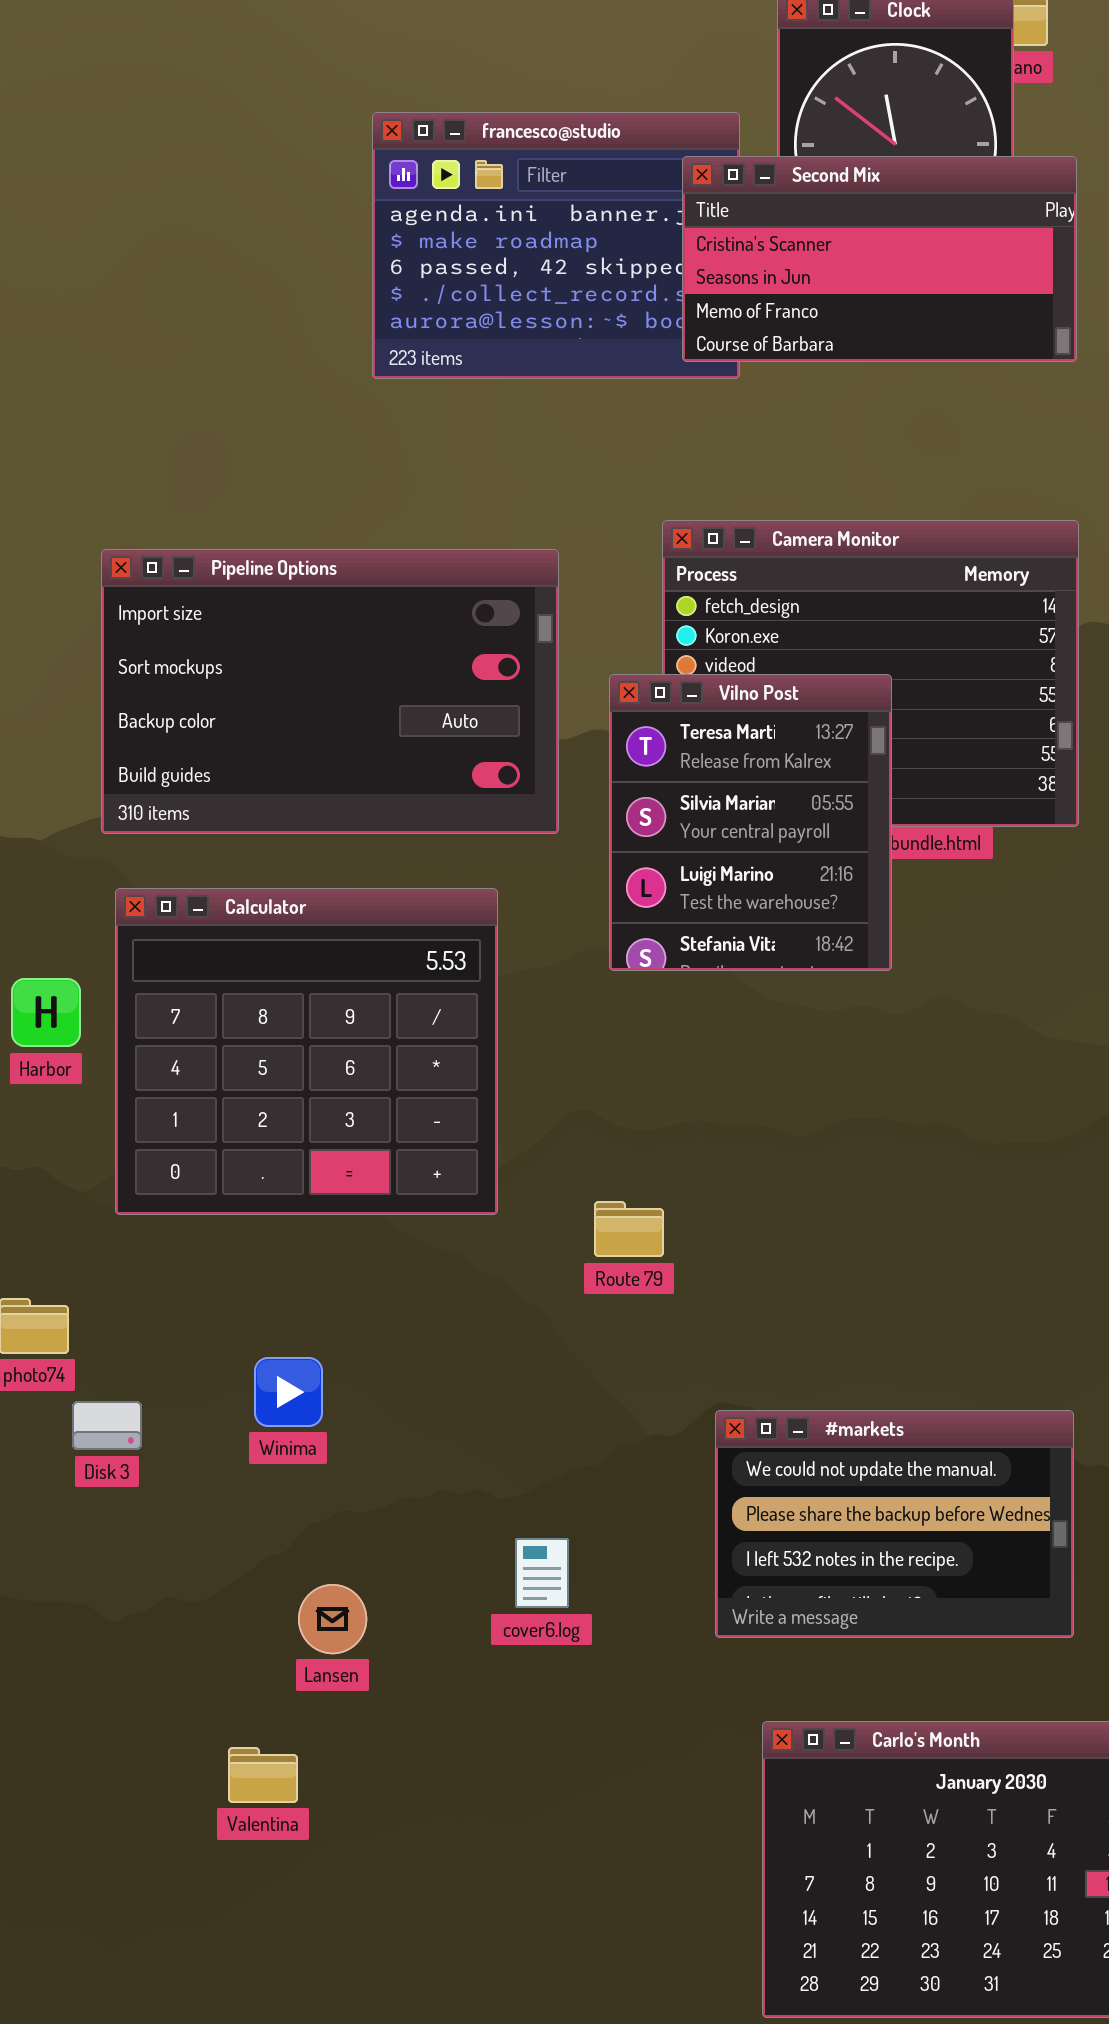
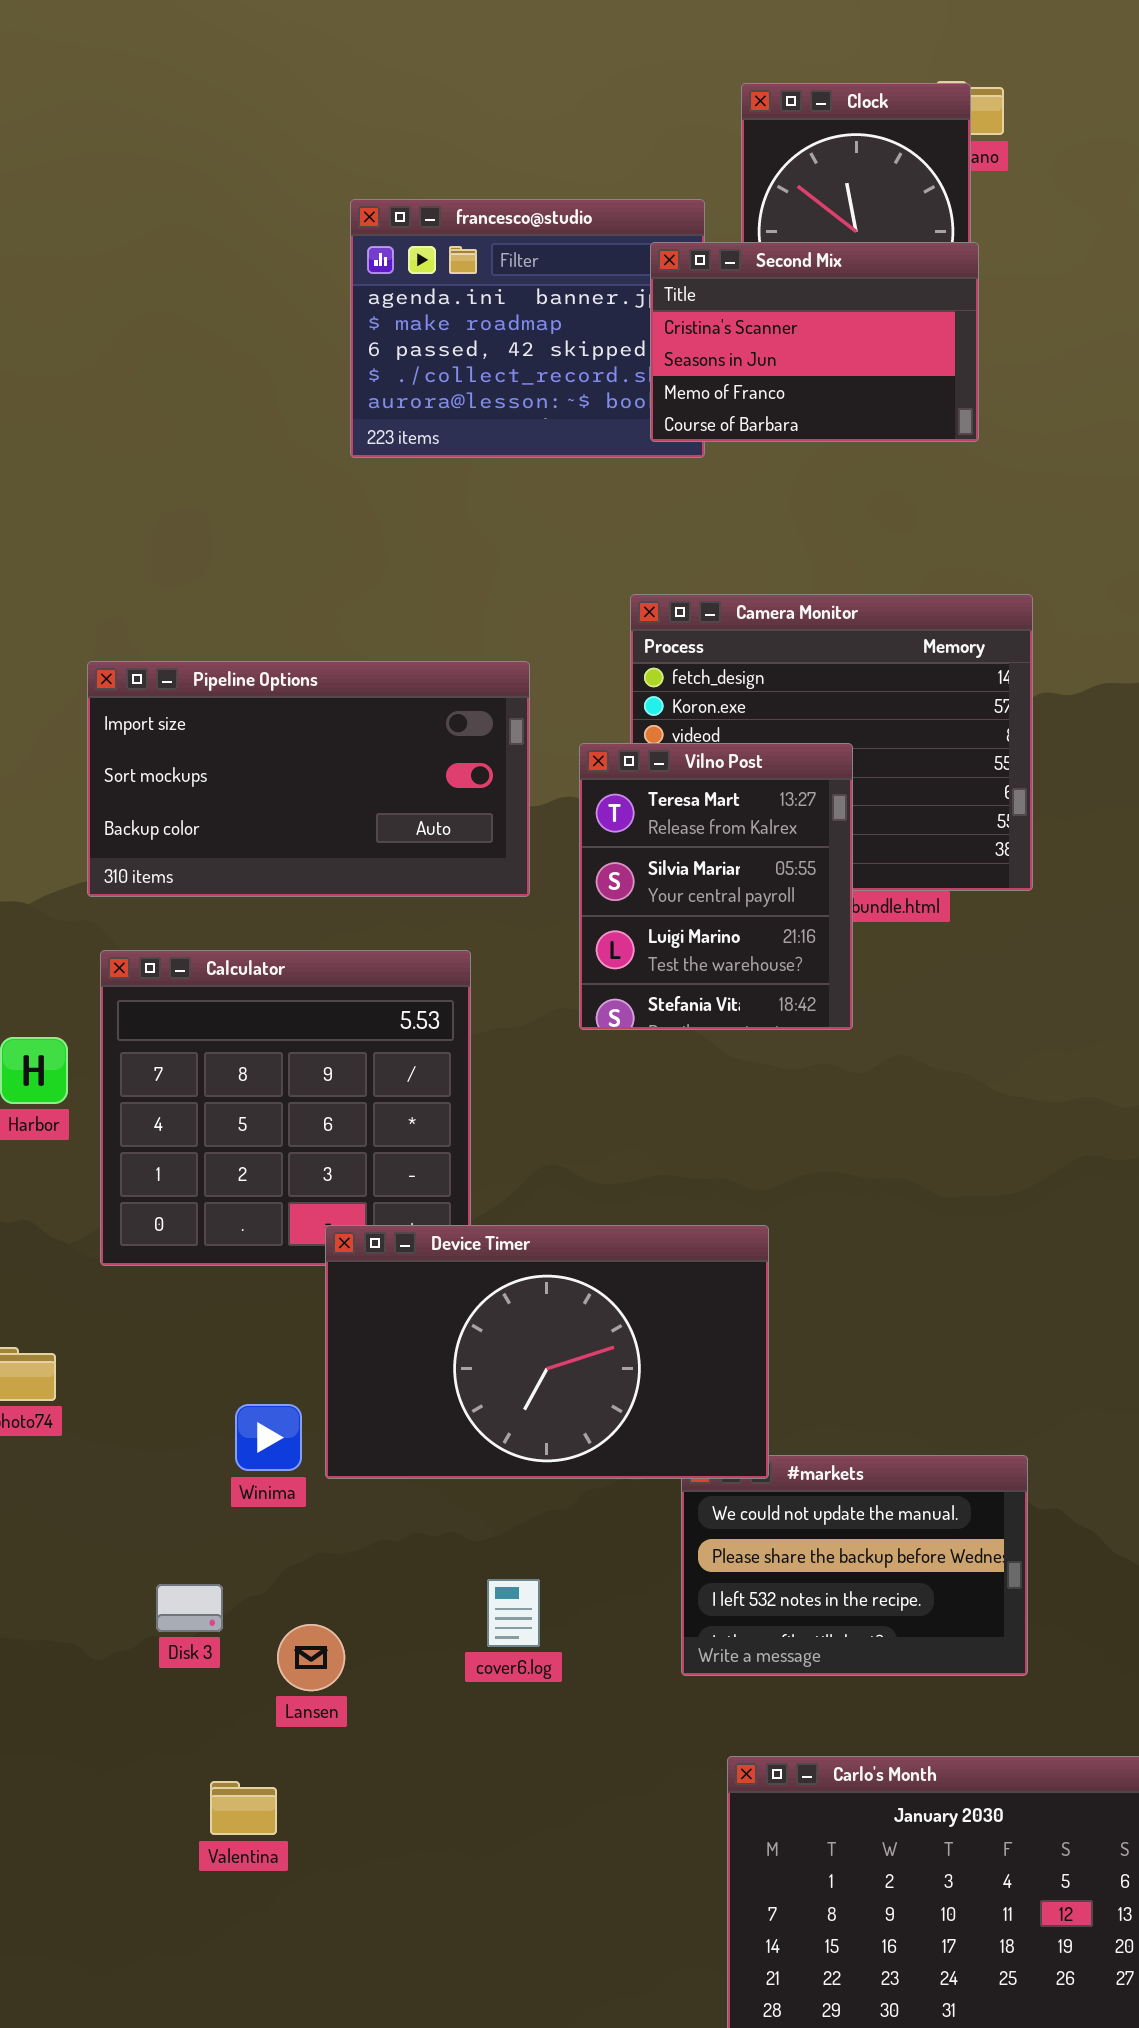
Second Mix: [682,156,1077,362] -> [650,242,979,442], resized
Pipeline Options: [101,549,559,834] -> [87,661,530,897], resized
Device Timer: none -> [325,1225,769,1479], opened
Disk 3: [72,1401,142,1450] -> [156,1584,223,1632], moved

